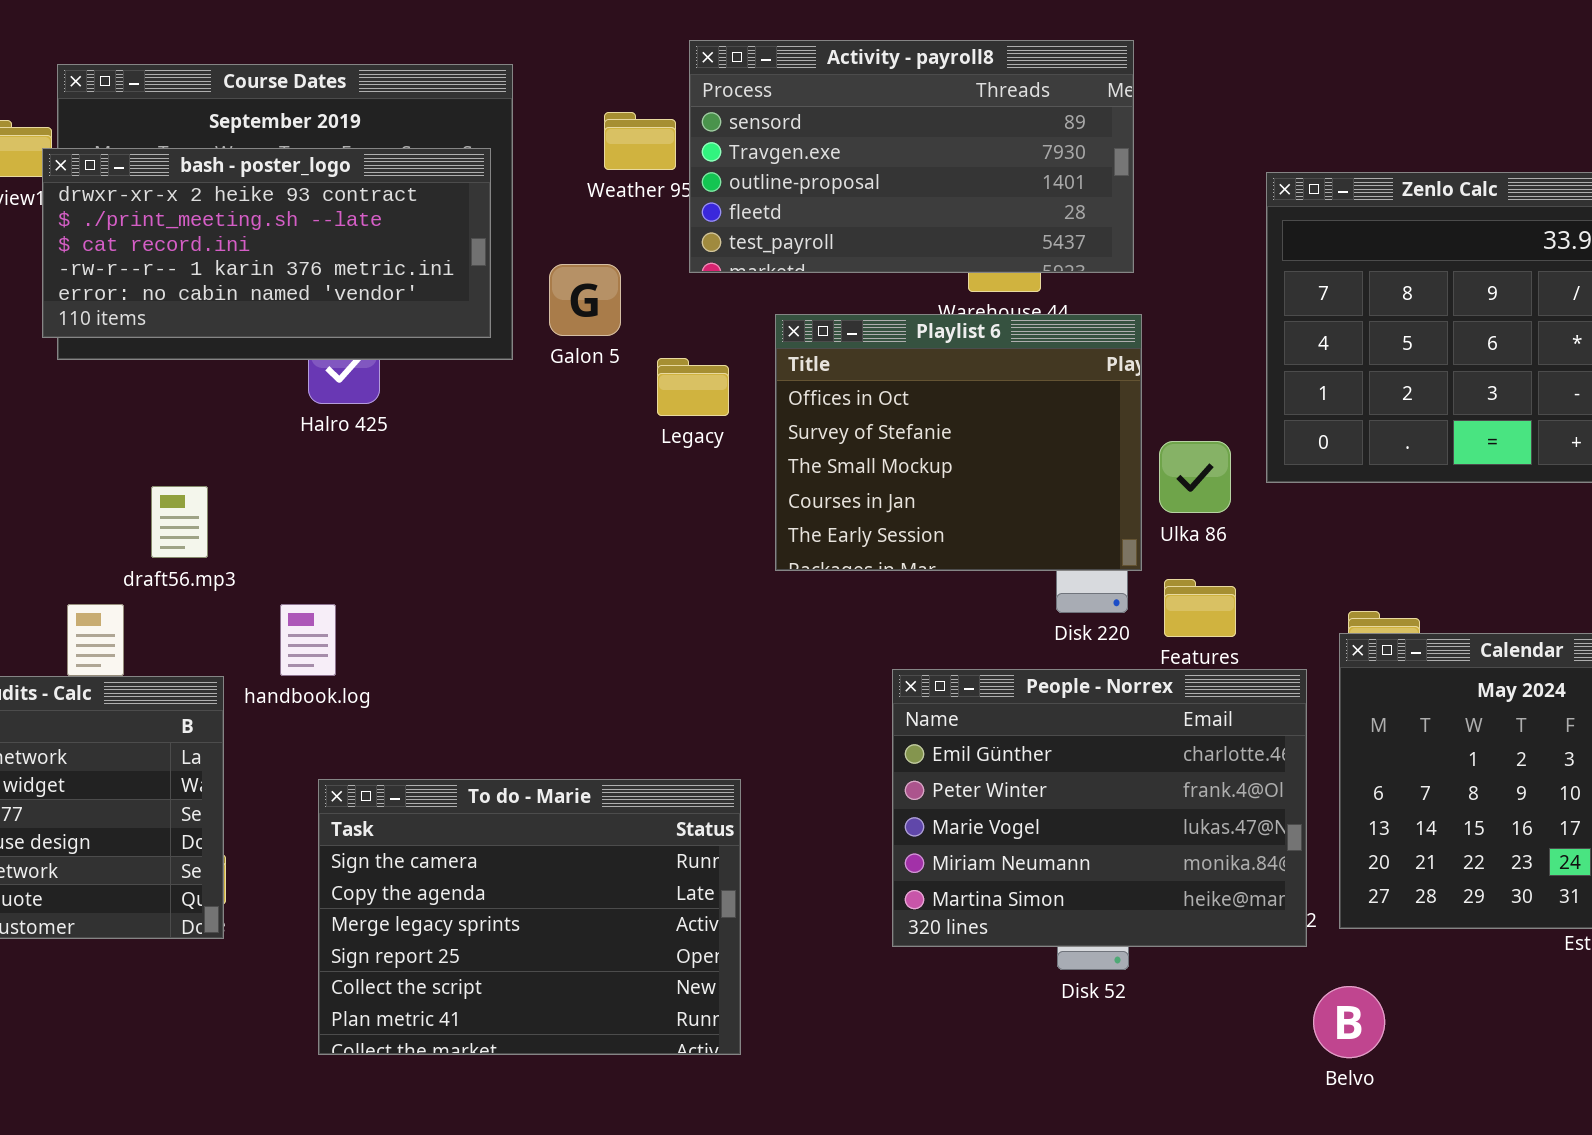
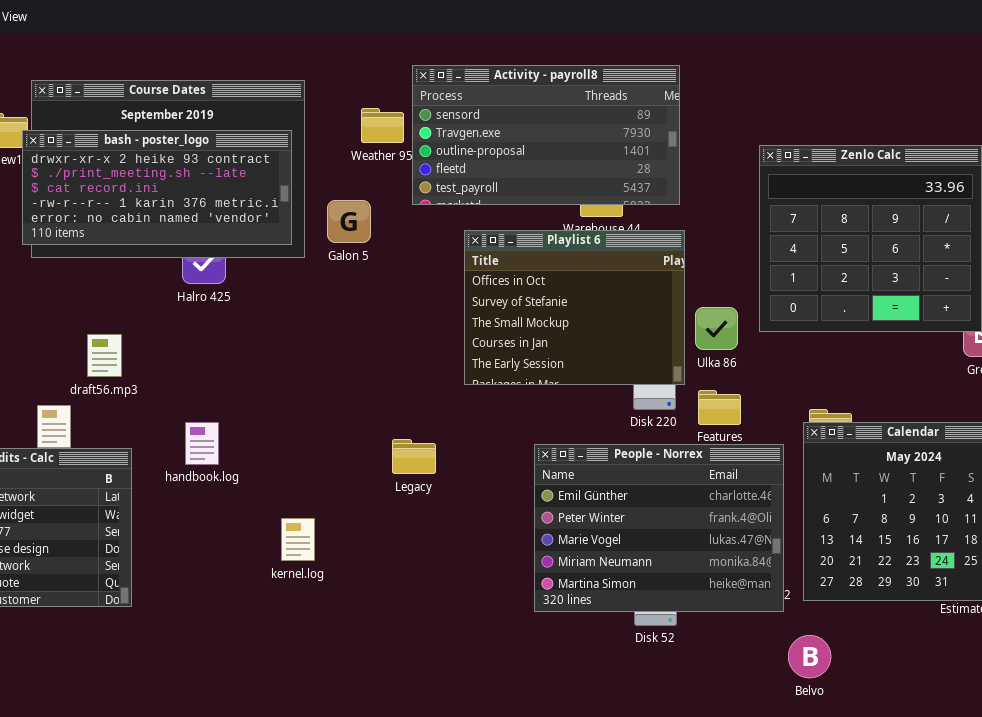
Legacy: [657,358,729,416] -> [392,439,436,474], moved
handbook.log: [280,604,336,676] -> [185,422,219,465], moved
To do - Marie: [318,779,741,1055] -> none, closed

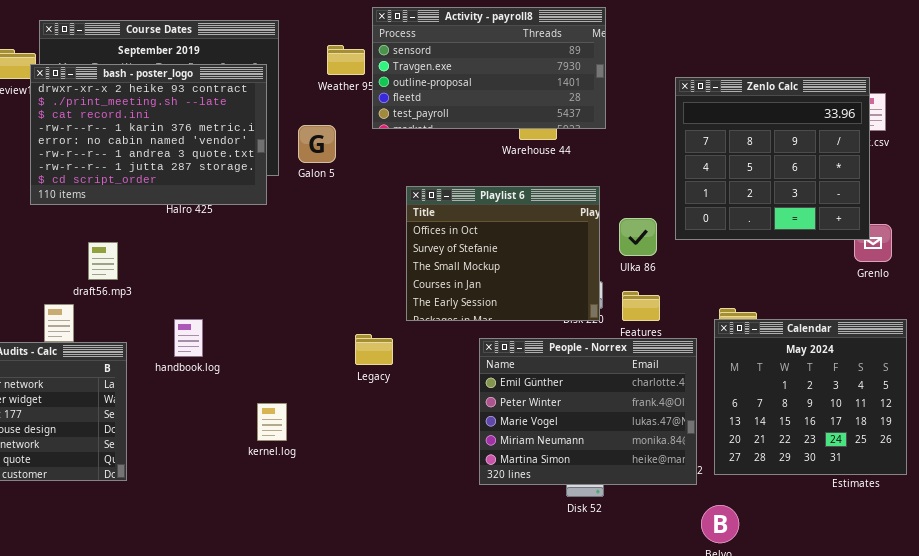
bash - poster_logo: [22,130,292,245] -> [30,64,267,205], resized
Playlist 6: [464,230,685,385] -> [406,186,600,321], moved

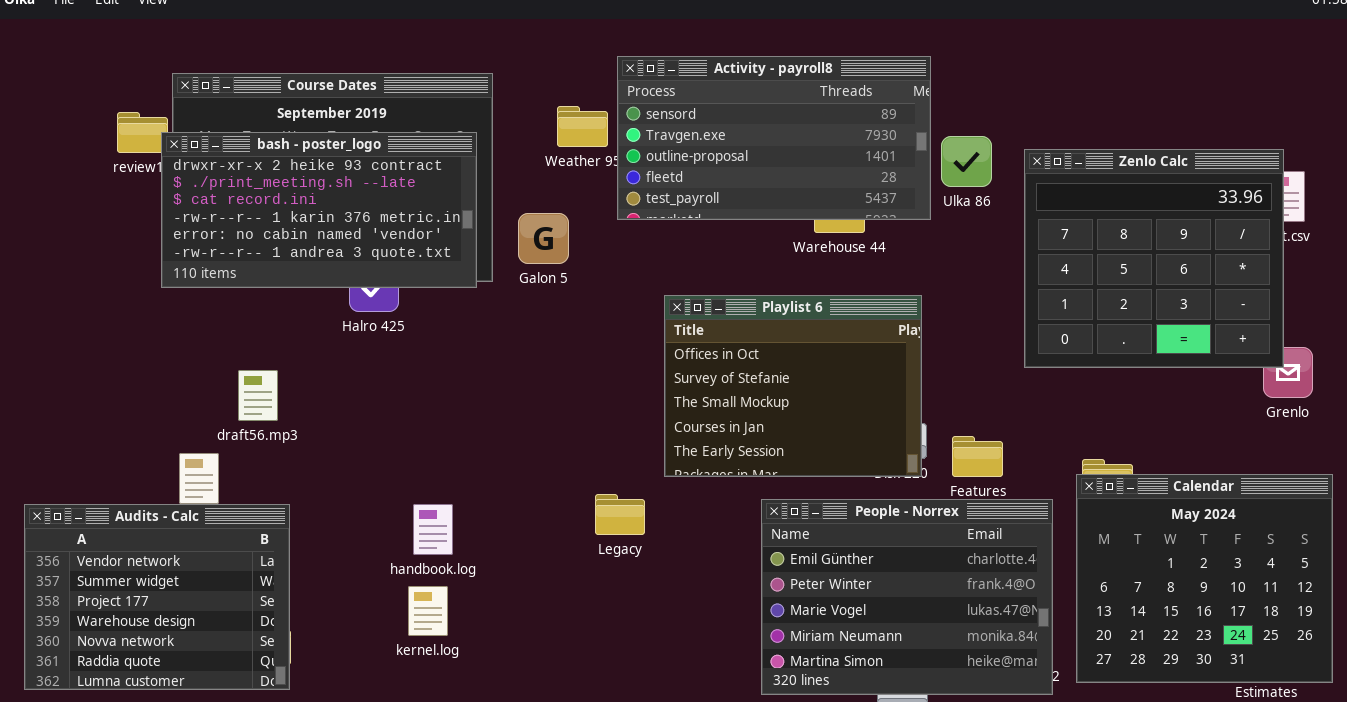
bash - poster_logo: [30,64,267,205] -> [161,132,477,288], resized
Ulka 86: [619,218,657,256] -> [941,136,992,187], moved
handbook.log: [174,319,203,357] -> [413,504,453,555], moved
kernel.log: [257,403,287,441] -> [408,586,448,636], moved

